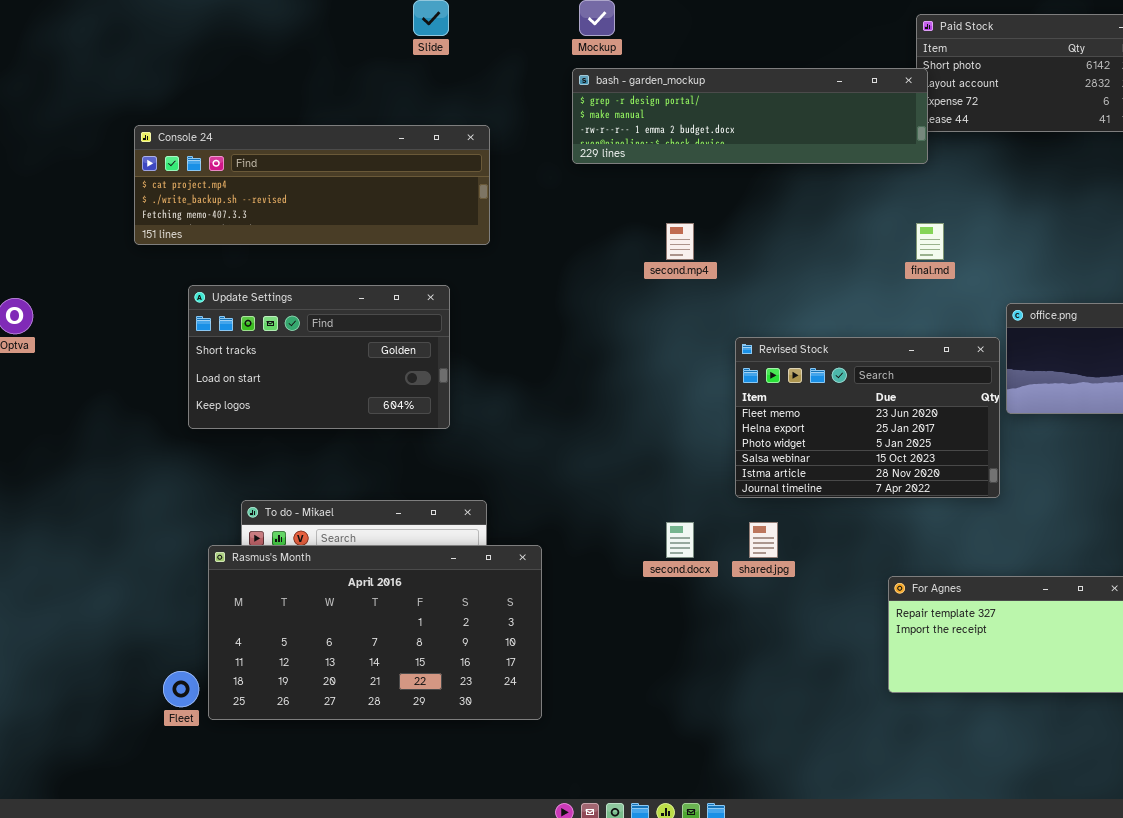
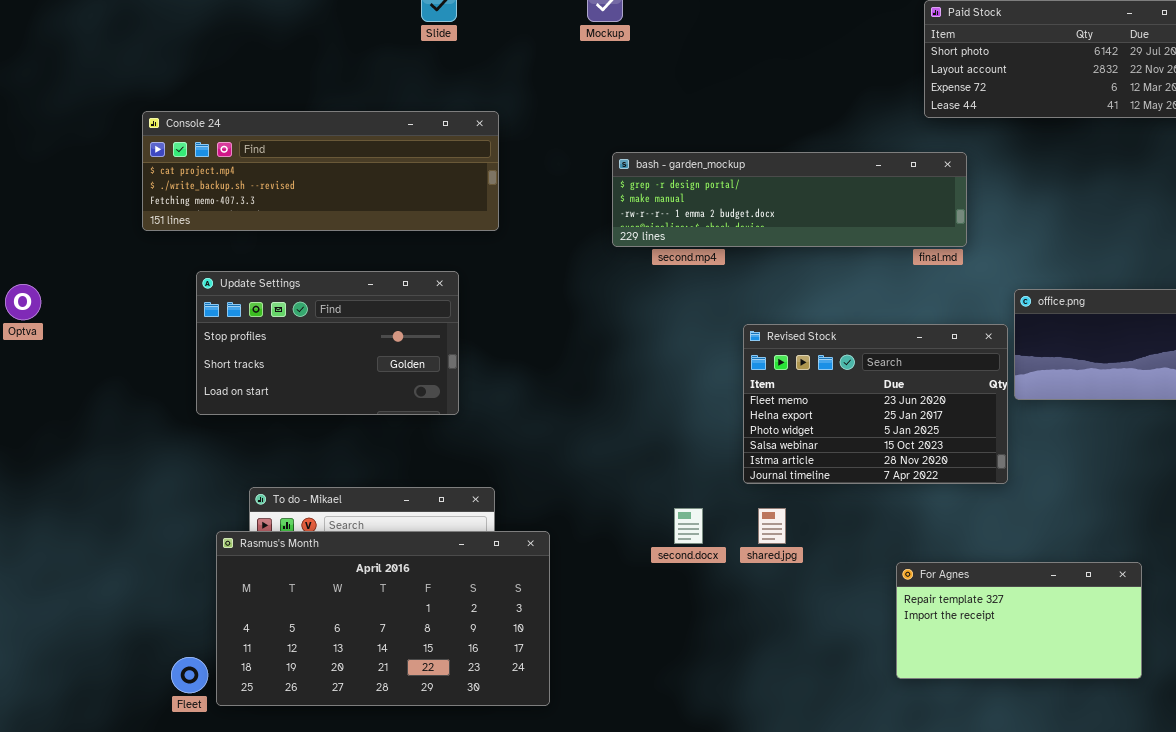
bash - garden_mockup: [572,68,928,164] -> [612,152,967,247], moved
Update Settings: [188,285,450,429] -> [196,271,459,415], scrolled up 1 row

